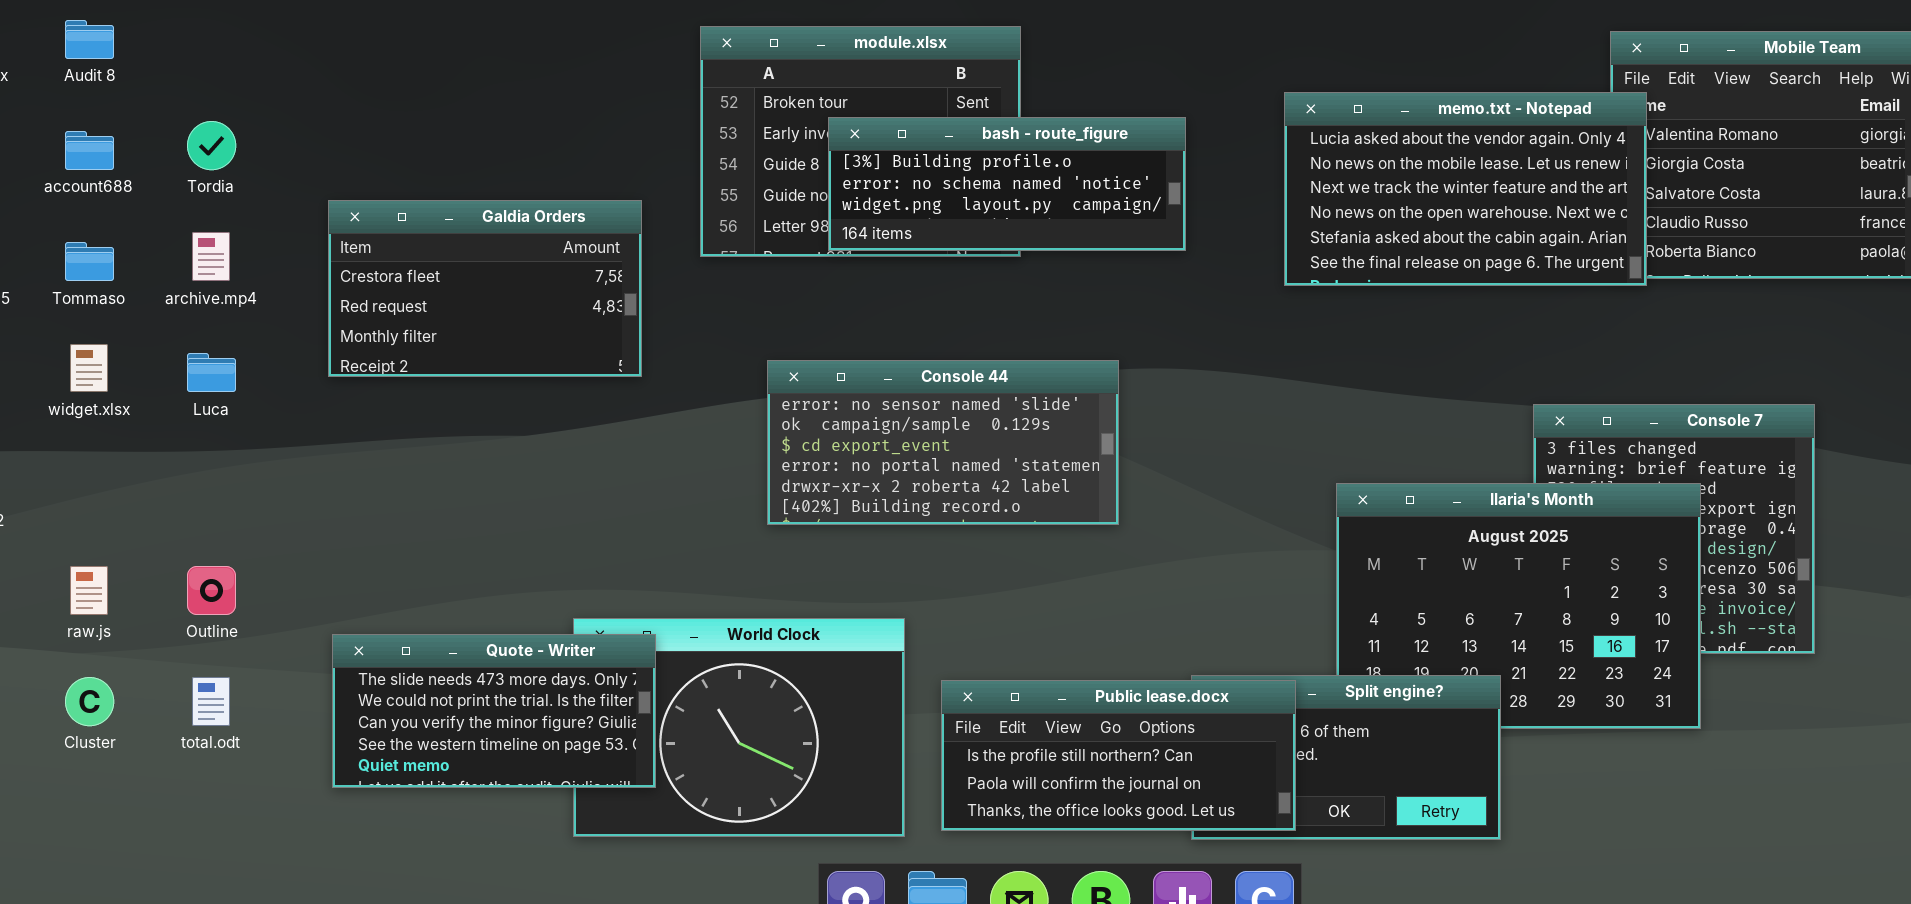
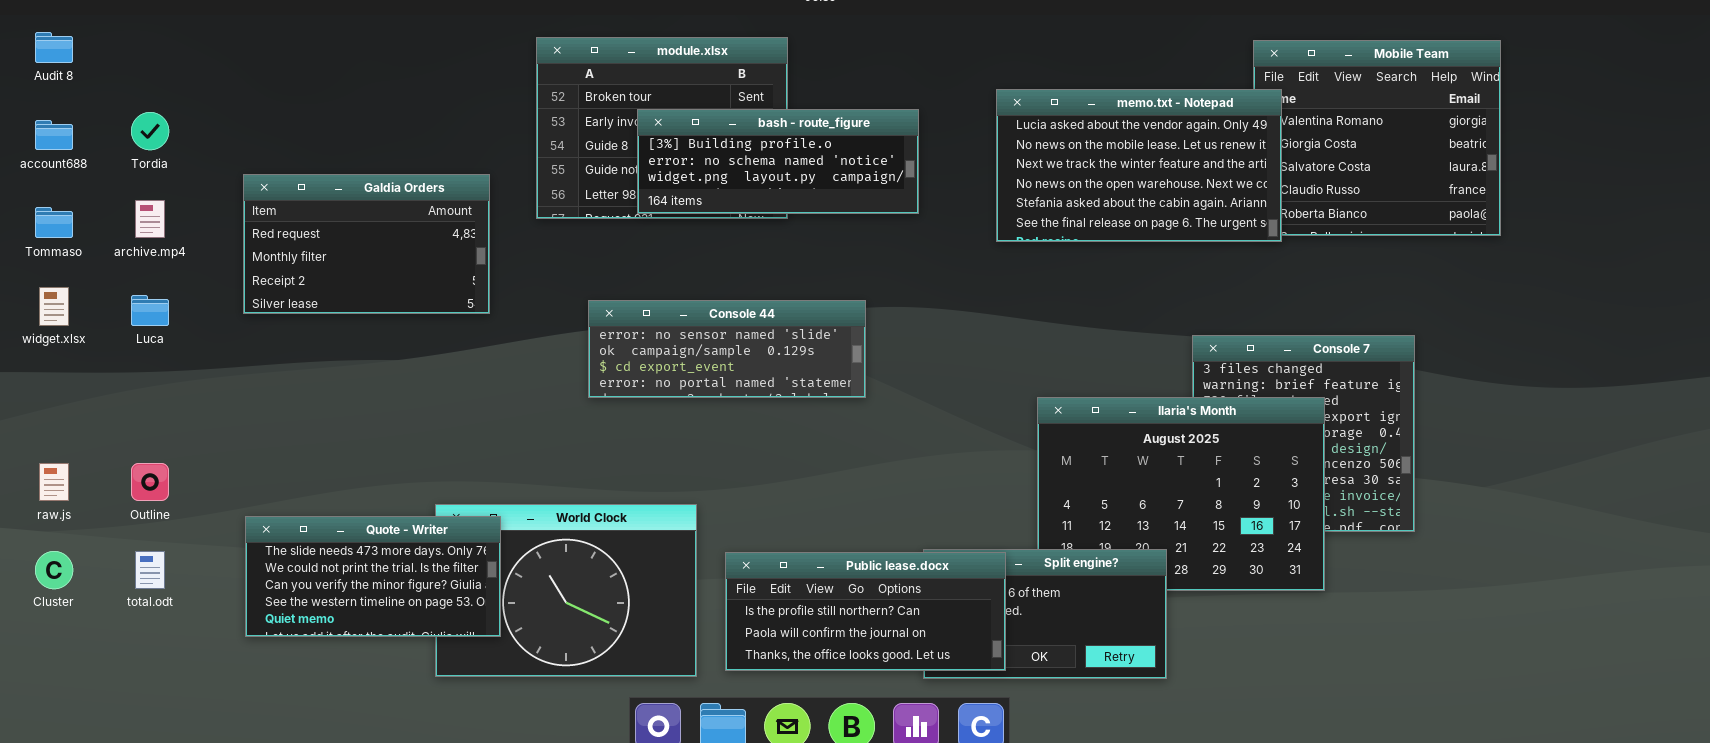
Galdia Orders: [328,200,642,377] -> [243,174,490,314], scrolled down 1 row
Console 44: [767,360,1119,525] -> [588,300,866,398], resized

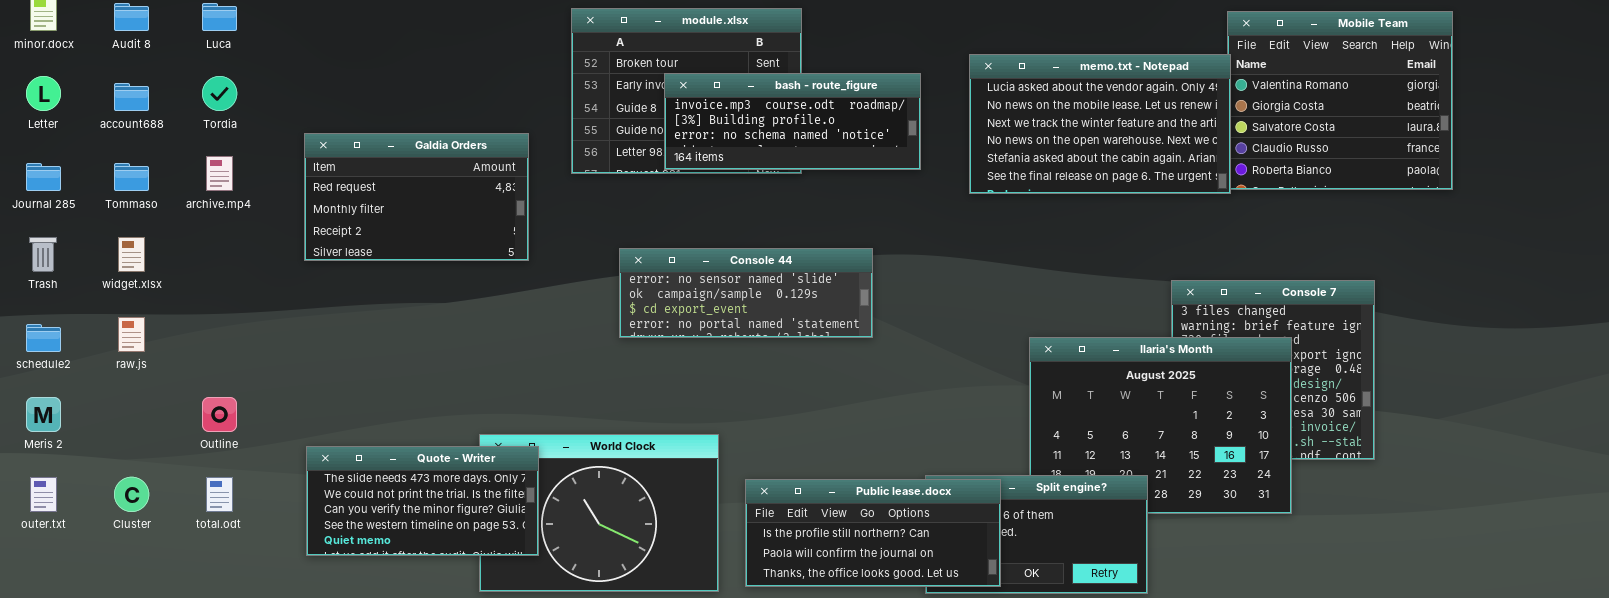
memo.txt - Notepad: [996,89,1282,242] -> [969,54,1231,194], moved
bash - route_figure: [637,109,919,214] -> [664,73,921,170], scrolled up 1 row
Luca: [131,295,169,326] -> [202,3,237,31], moved
raw.js: [39,463,69,501] -> [118,317,145,352], moved

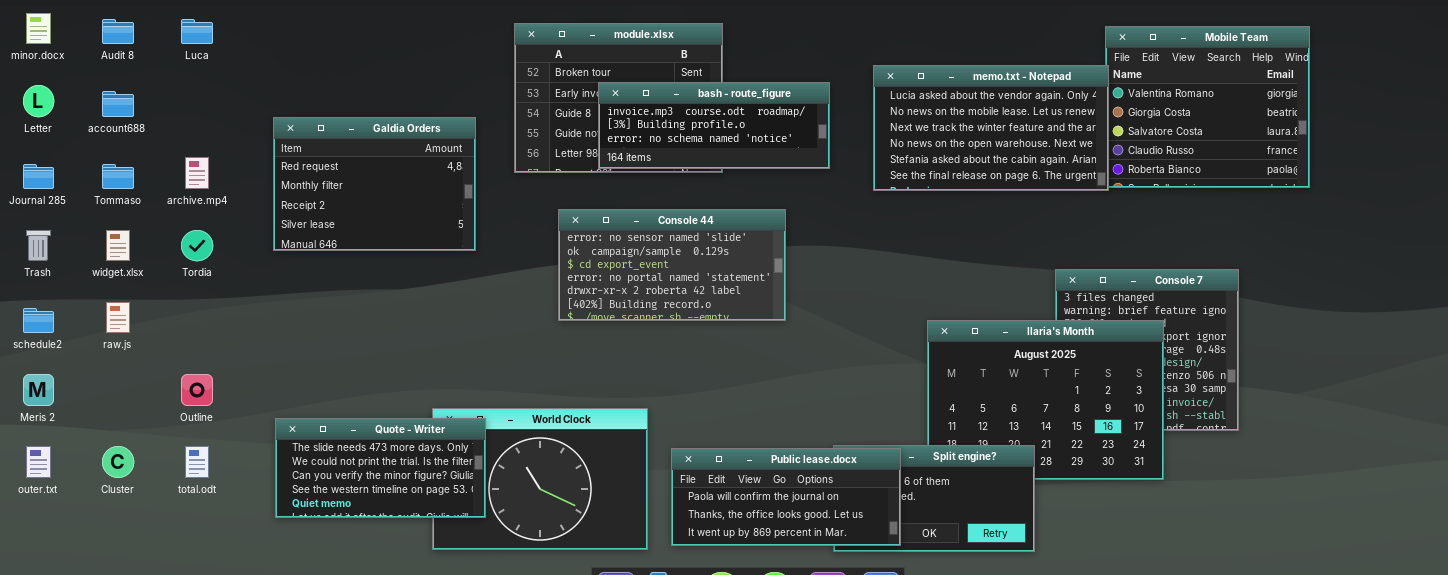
Tordia: [202,76,237,111] -> [181,230,213,261], moved
Galdia Orders: [304,133,529,261] -> [273,117,476,251], resized
Console 44: [619,248,873,338] -> [558,209,786,321], resized
Public lease.docx: [745,479,1001,587] -> [671,448,901,546], scrolled down 1 row

